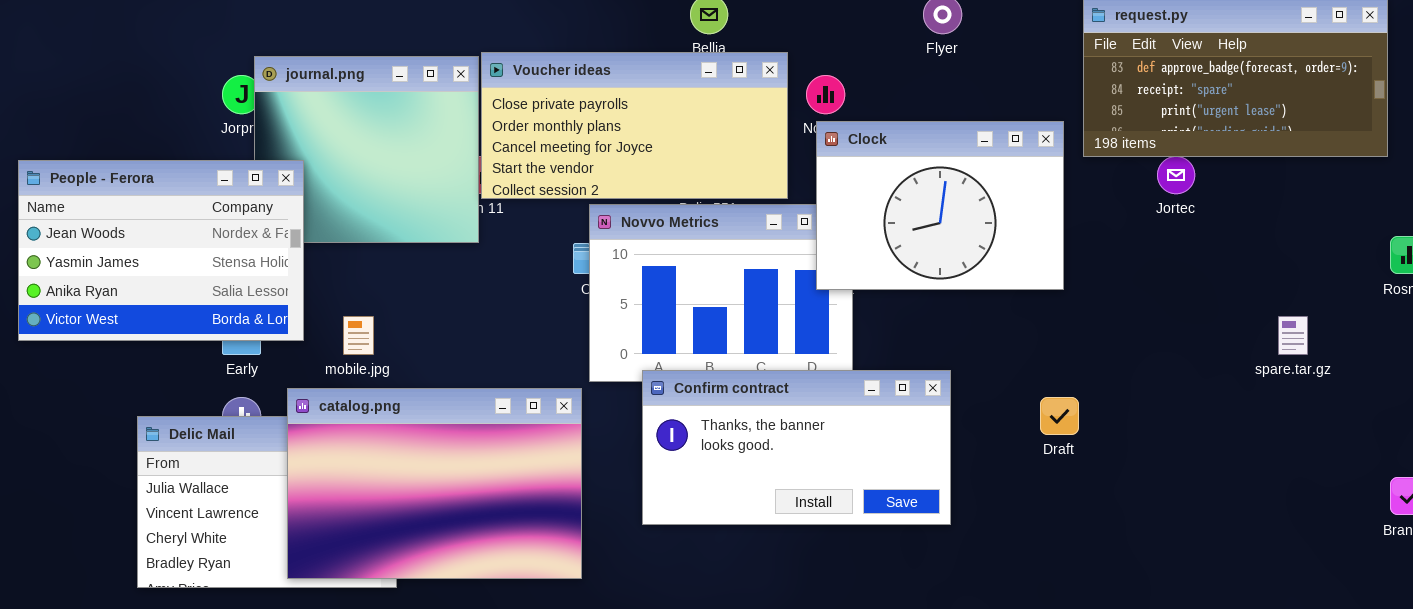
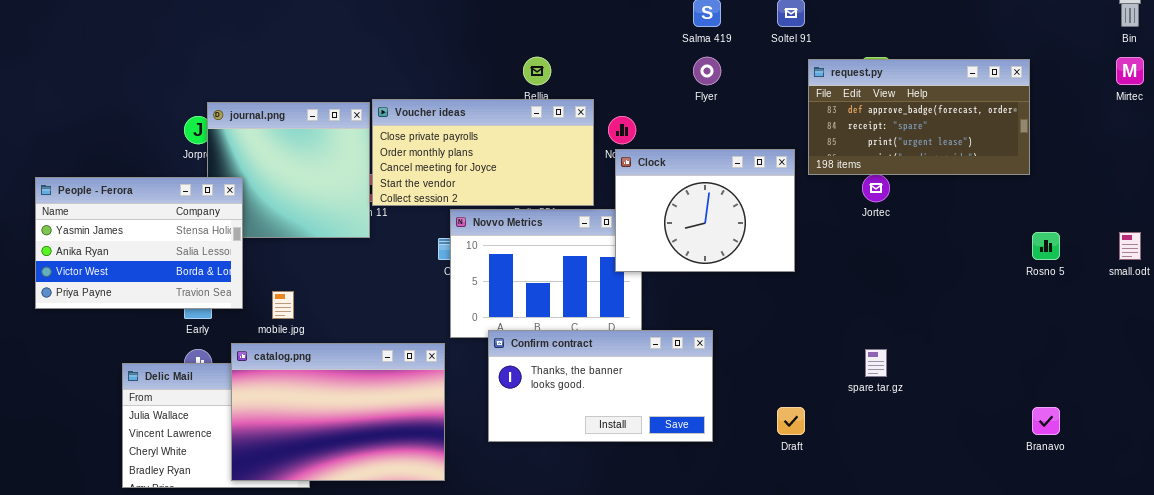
People - Ferora: [18,160,304,341] -> [35,177,243,309], scrolled down 1 row
spare.tar.gz: [1278,316,1308,355] -> [865,349,887,377], moved
Draft: [1040,397,1079,435] -> [777,407,805,435], moved

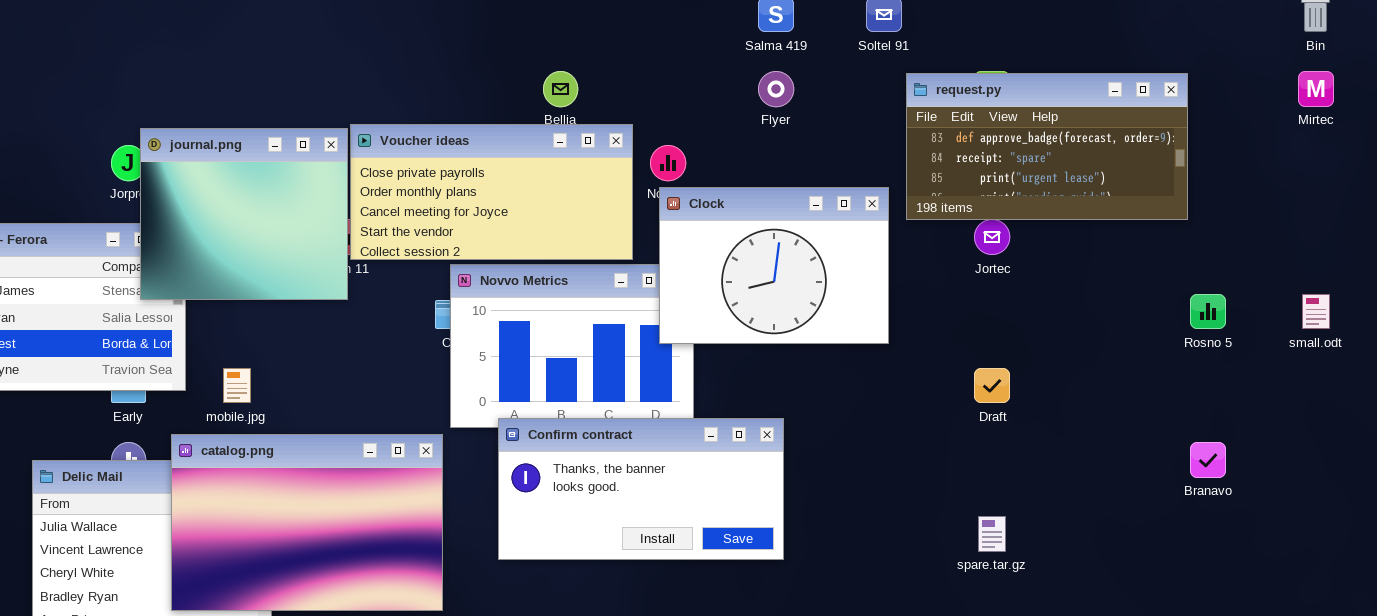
journal.png: [207,102,370,238] -> [140,128,348,300], raised
spare.tar.gz: [865,349,887,377] -> [978,516,1006,552], moved
Draft: [777,407,805,435] -> [974,368,1010,403], moved
Branavo: [1032,407,1060,435] -> [1190,442,1226,478], moved

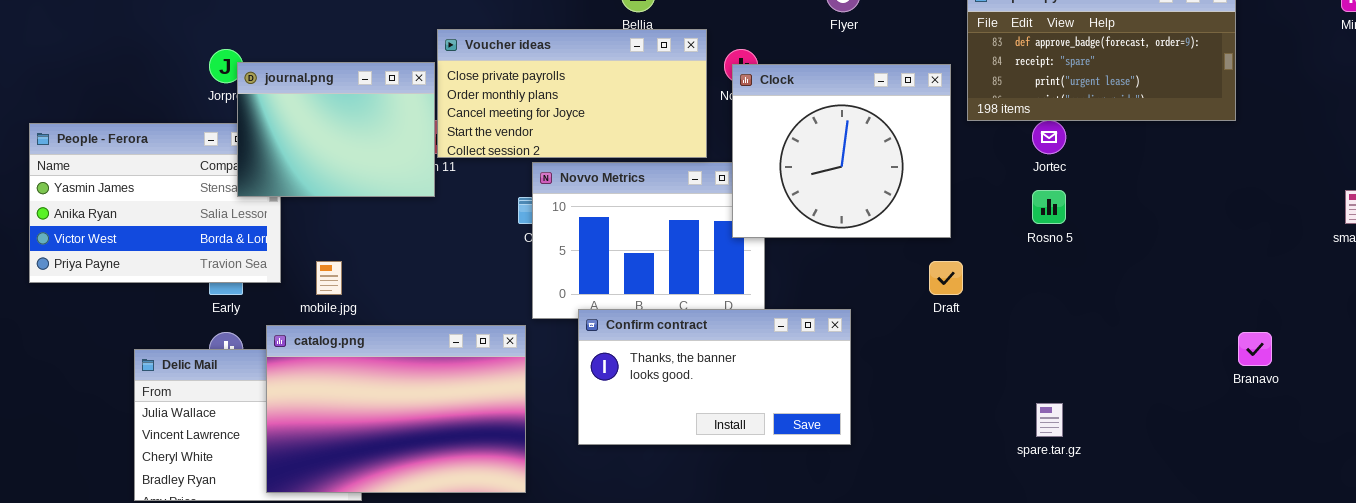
journal.png: [140,128,348,300] -> [237,62,435,197], resized
Clock: [659,187,889,344] -> [732,64,951,238], resized
Rosno 5: [1190,294,1226,329] -> [1032,190,1066,224], moved
Draft: [974,368,1010,403] -> [929,261,963,295], moved

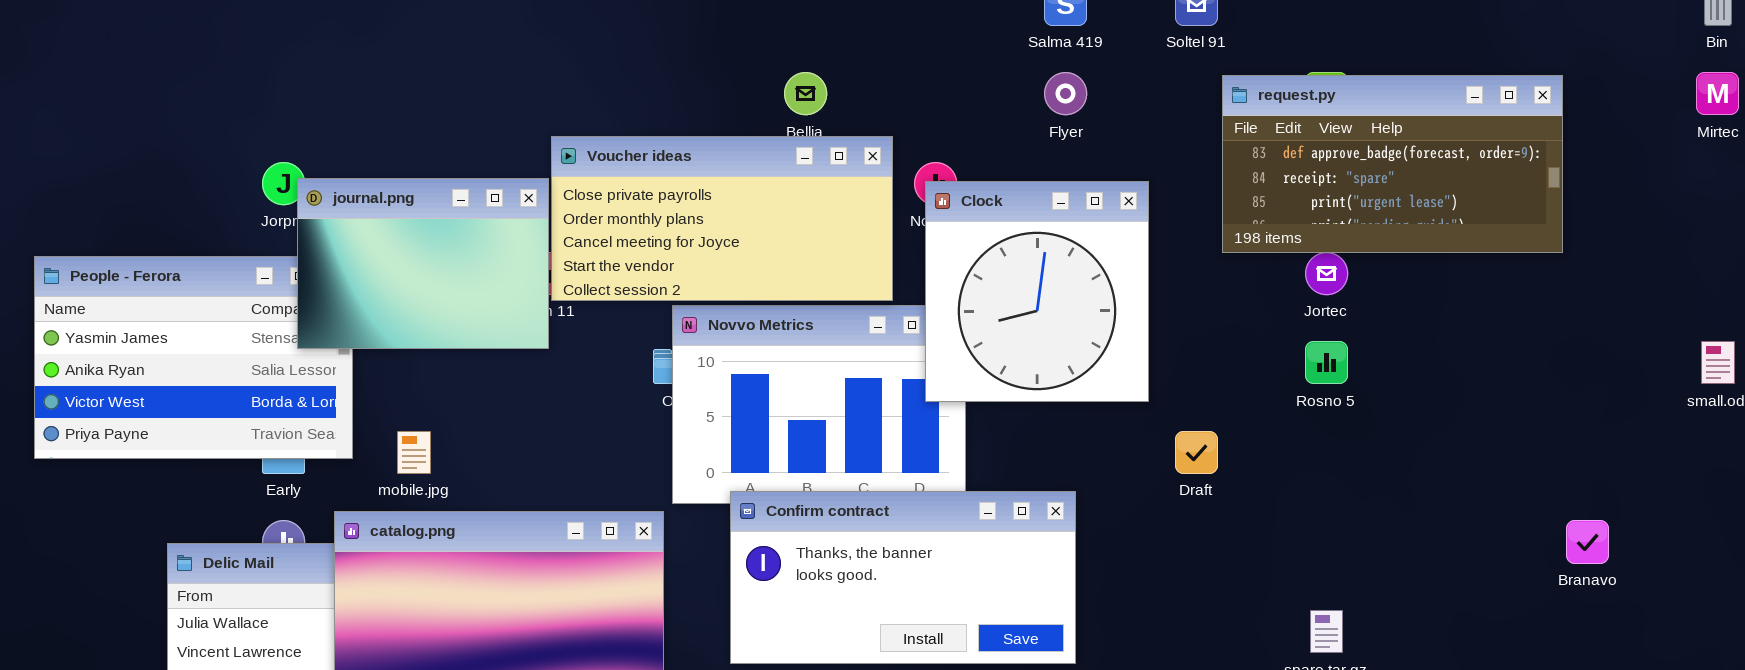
Clock: [732,64,951,238] -> [925,181,1149,402], resized

